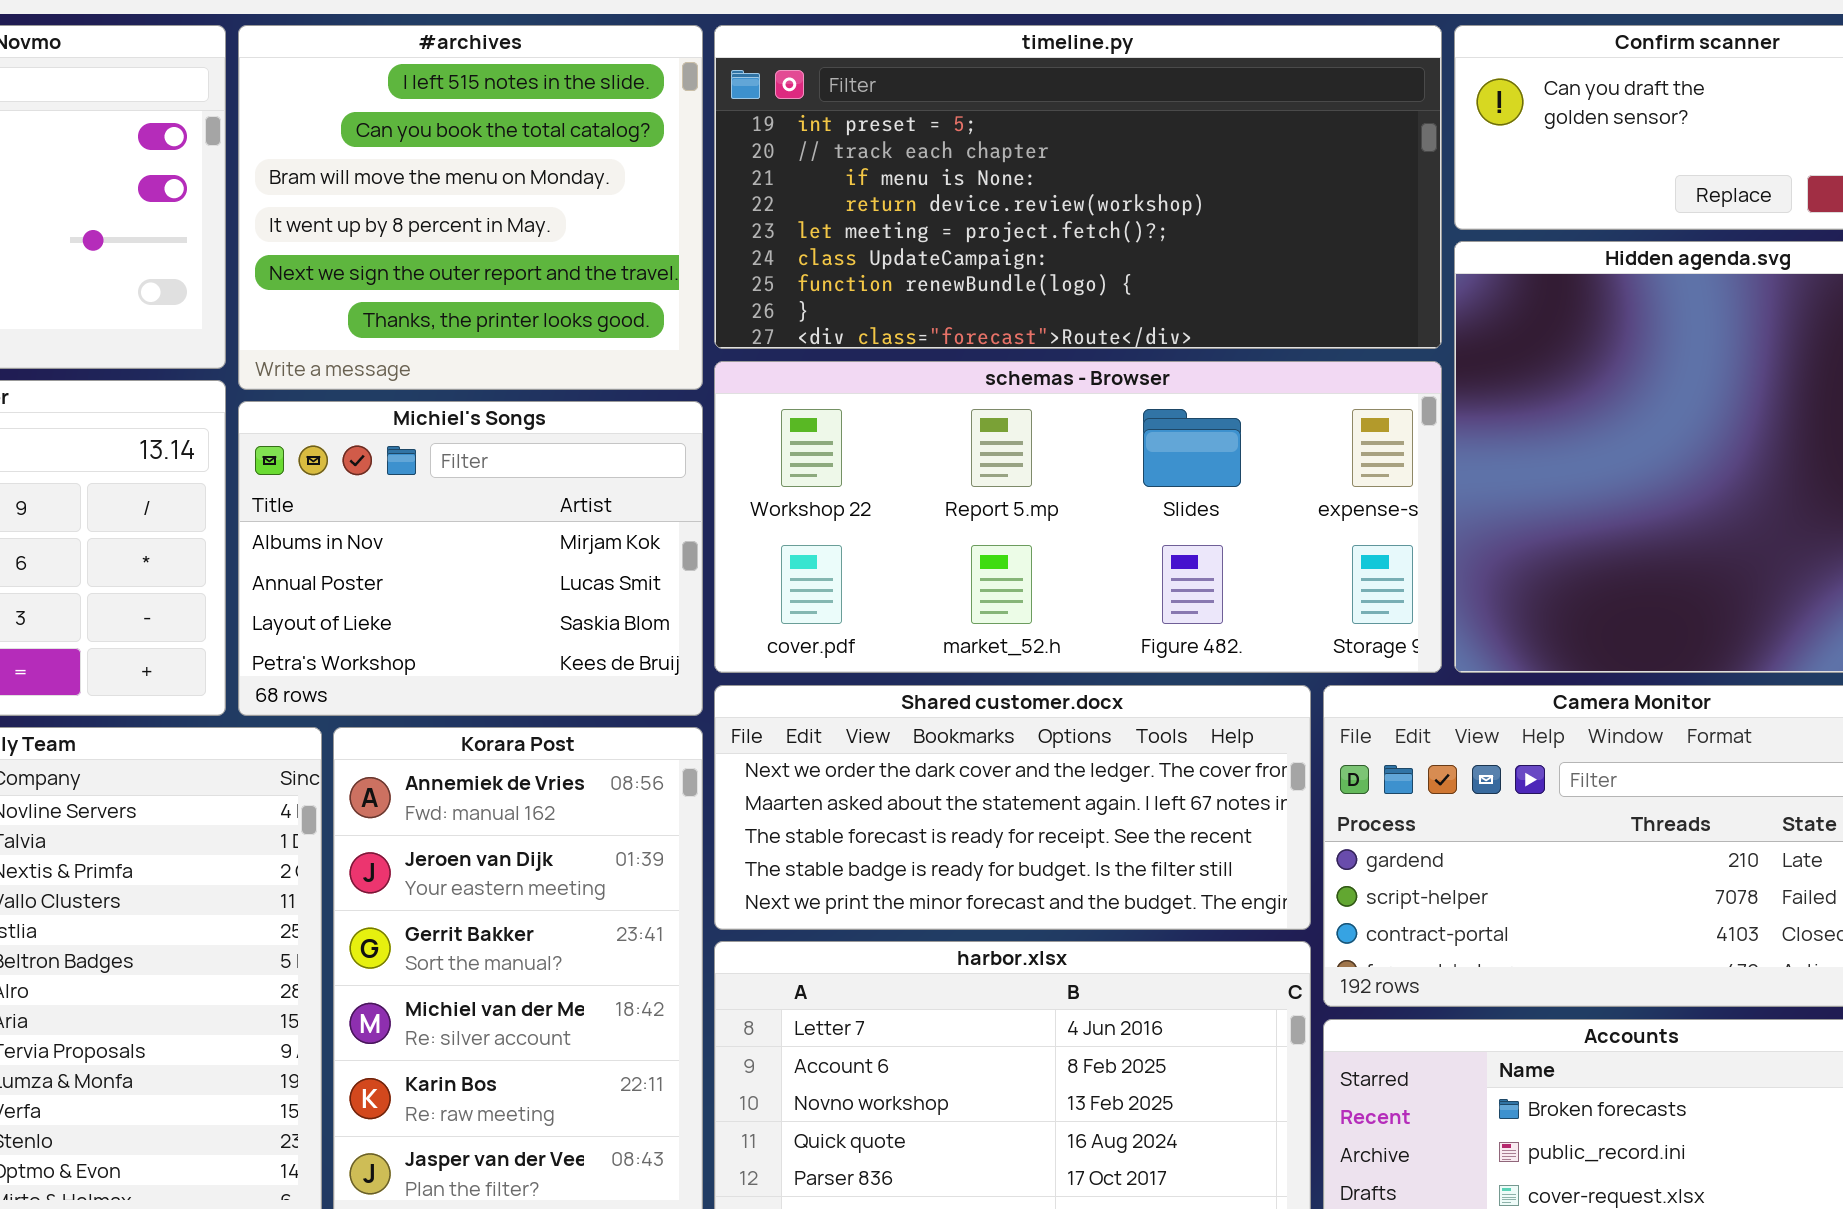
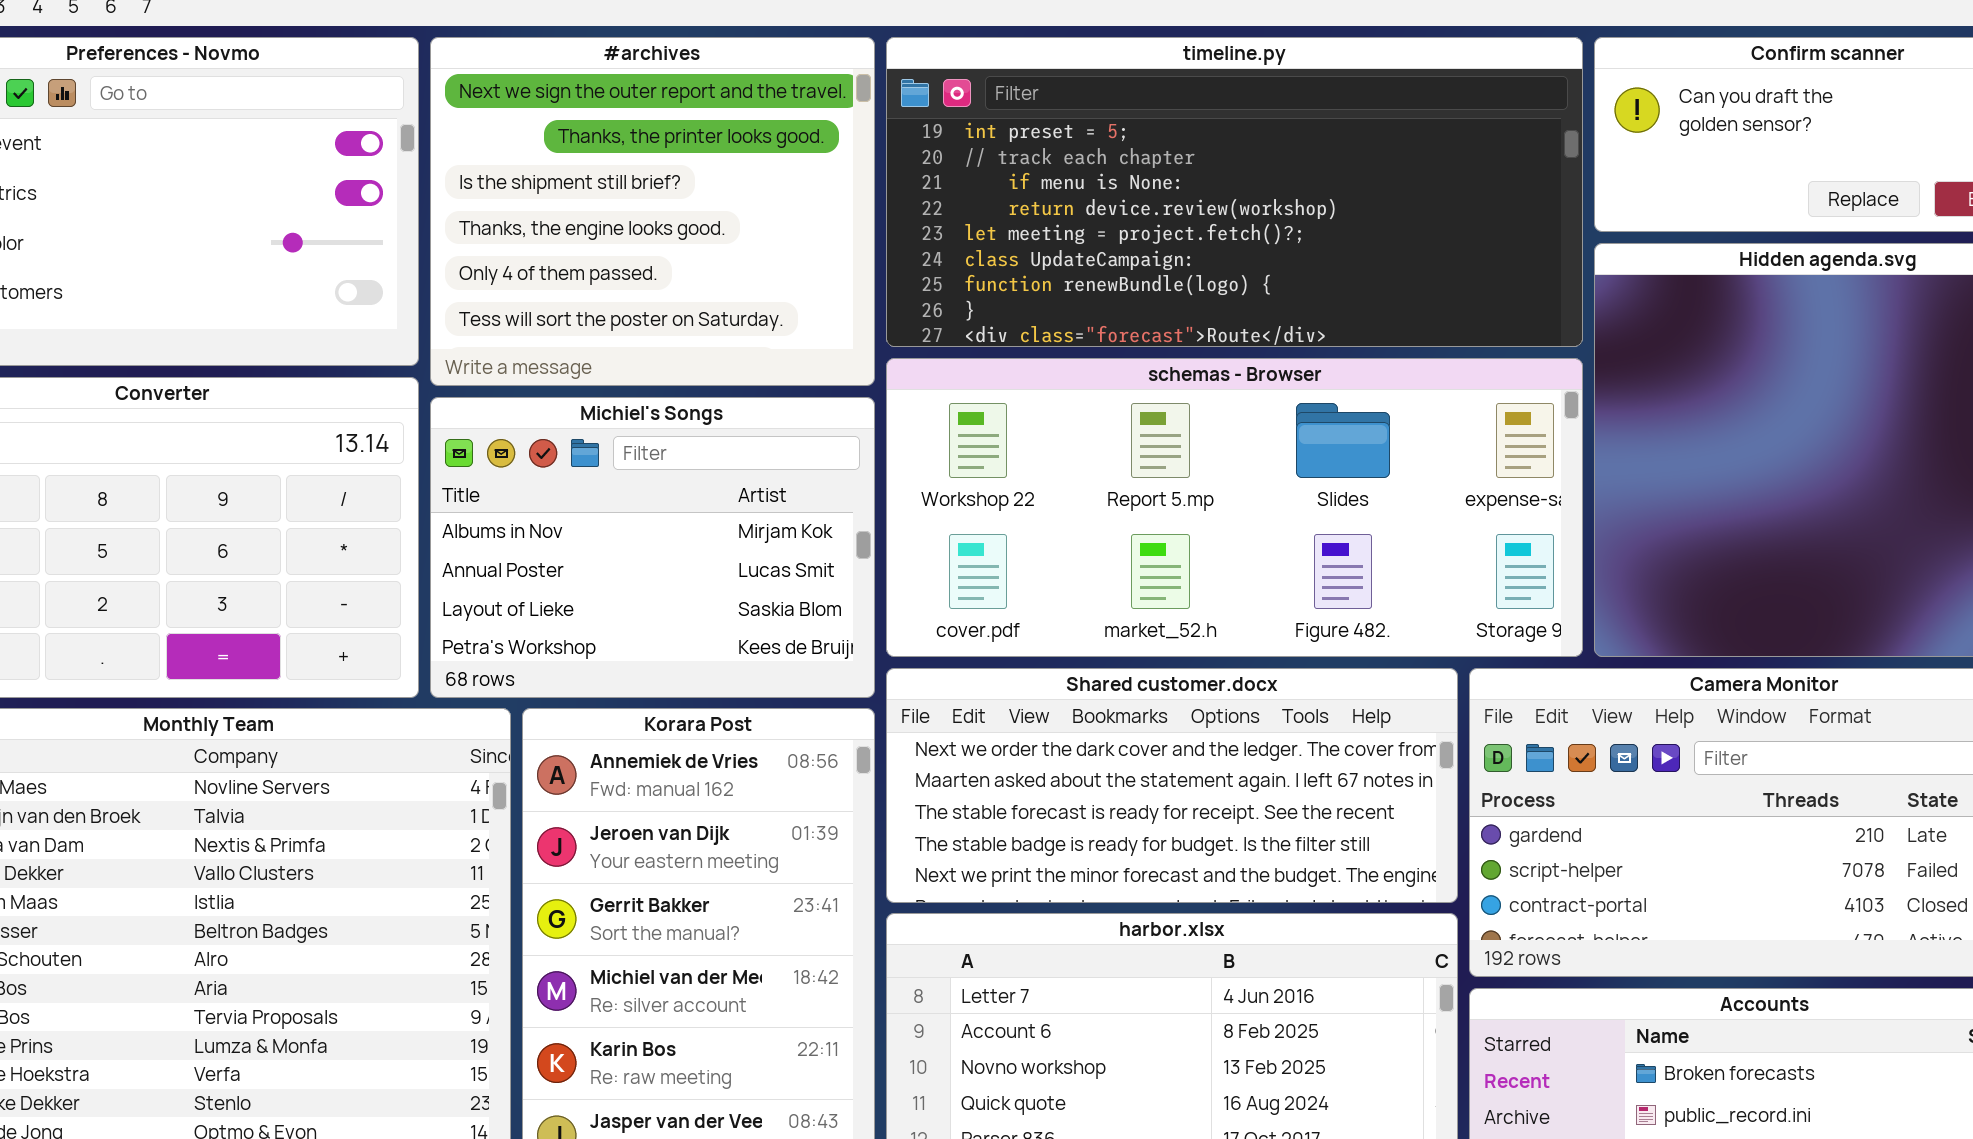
#archives: [238,25,703,390] -> [430,37,875,386], scrolled down 4 rows

